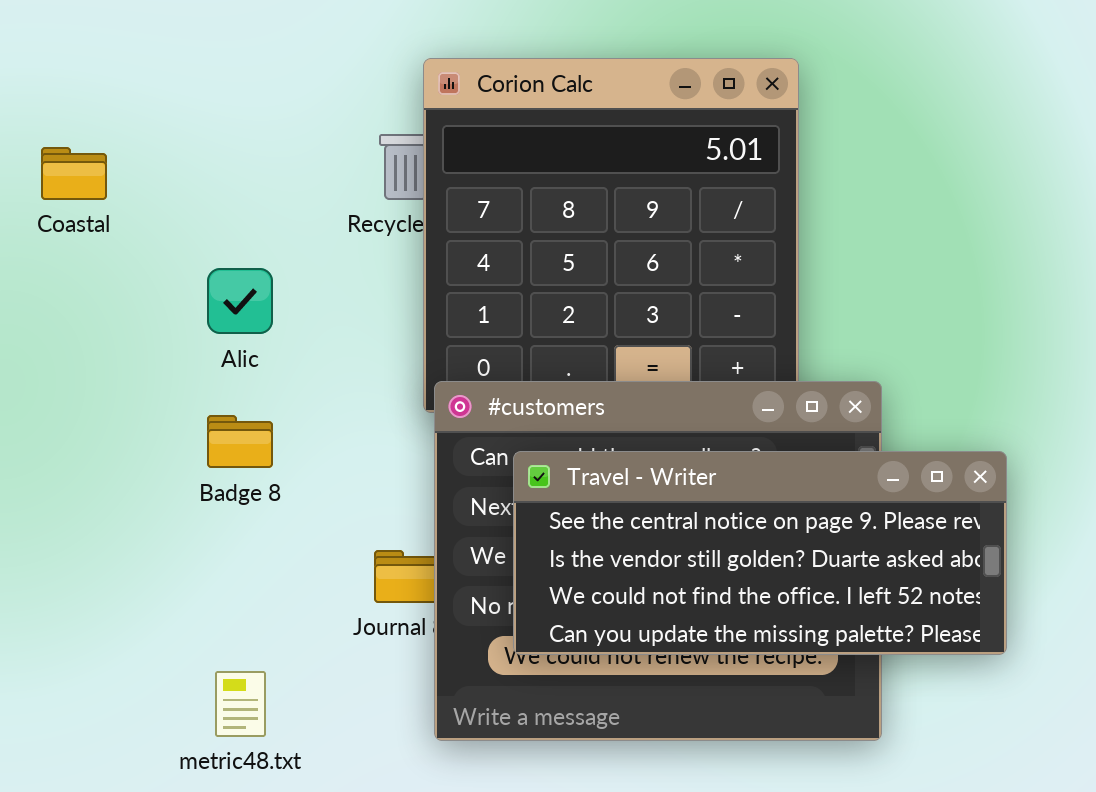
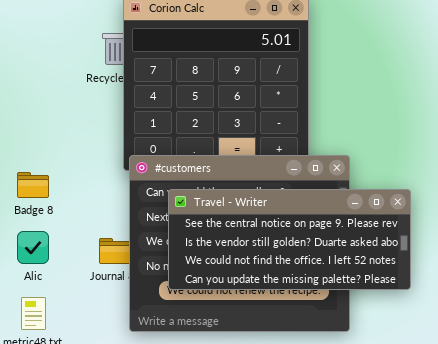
Alic: [207,268,273,334] -> [17,231,49,264], moved

